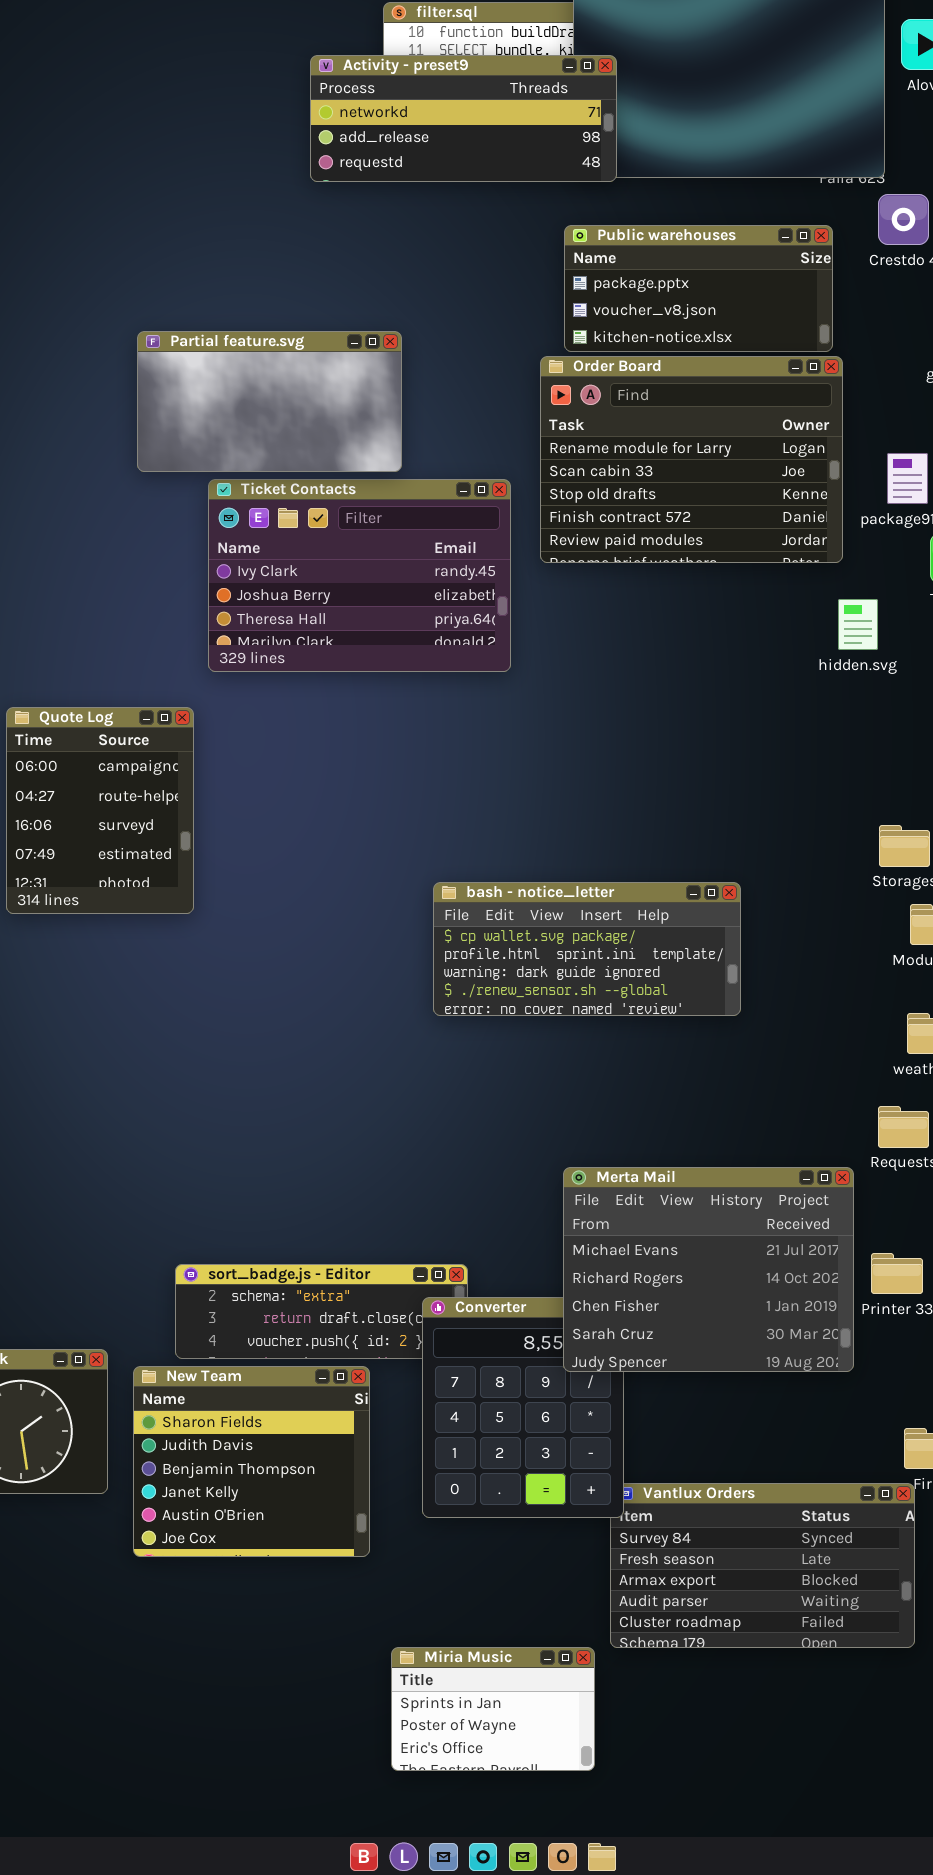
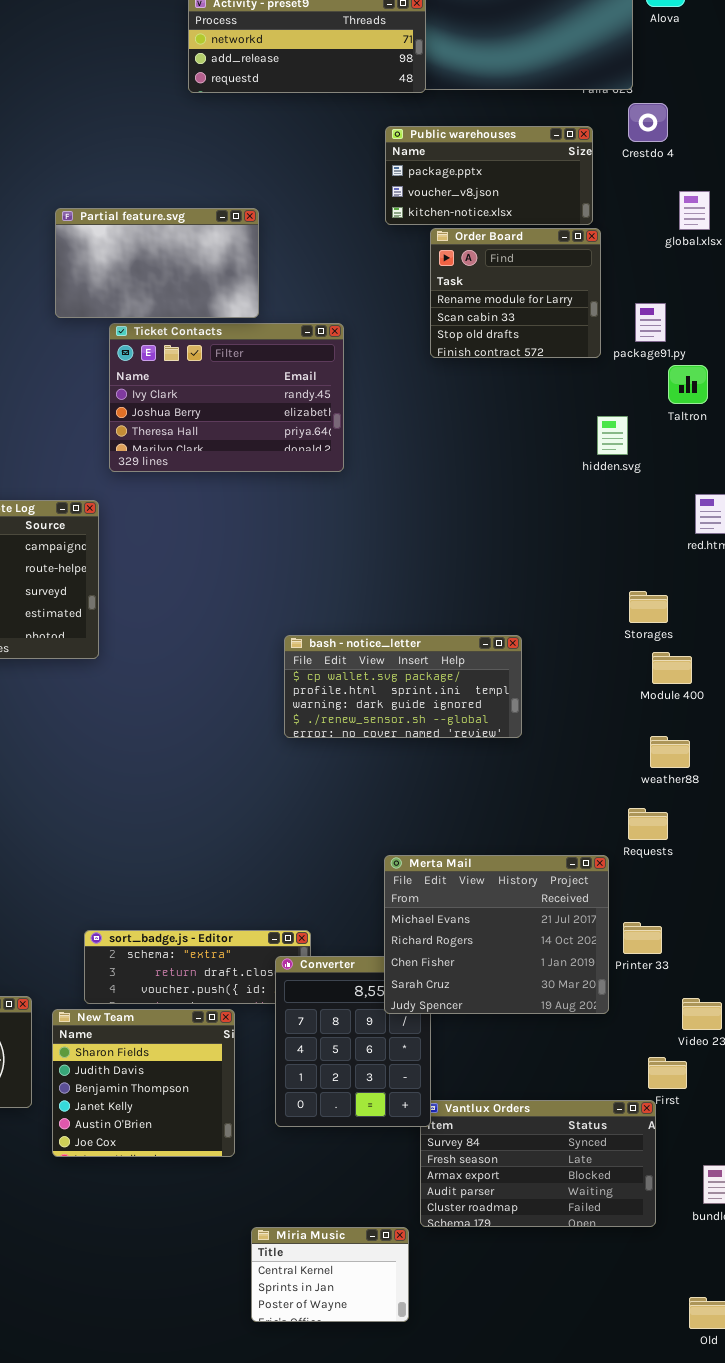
Order Board: [540,356,843,563] -> [430,228,601,358], resized
Miria Music: [391,1647,595,1771] -> [251,1227,409,1322], scrolled up 1 row

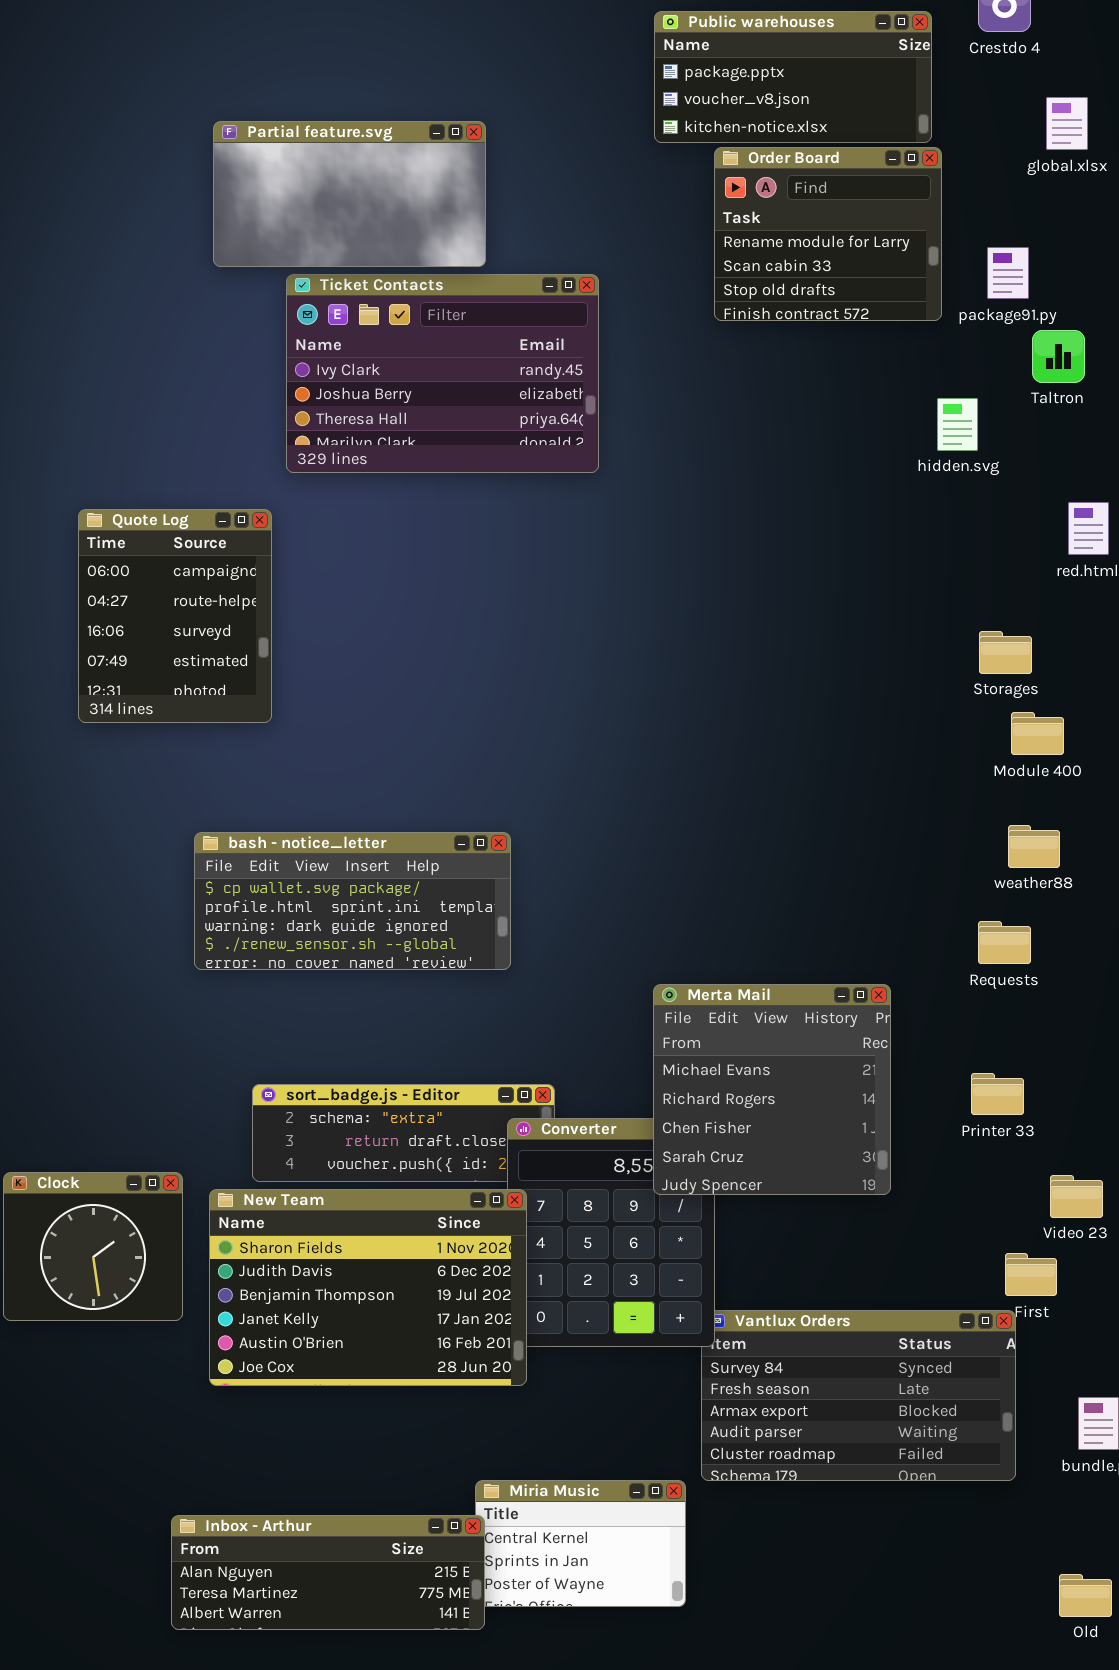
bash - notice_letter: [284,635,522,738] -> [194,832,511,970], moved
Merta Mail: [384,855,609,1014] -> [653,984,891,1195], resized
New Team: [52,1009,235,1157] -> [209,1189,527,1386], resized
Inbox - Arthur: none -> [171,1515,485,1630], opened

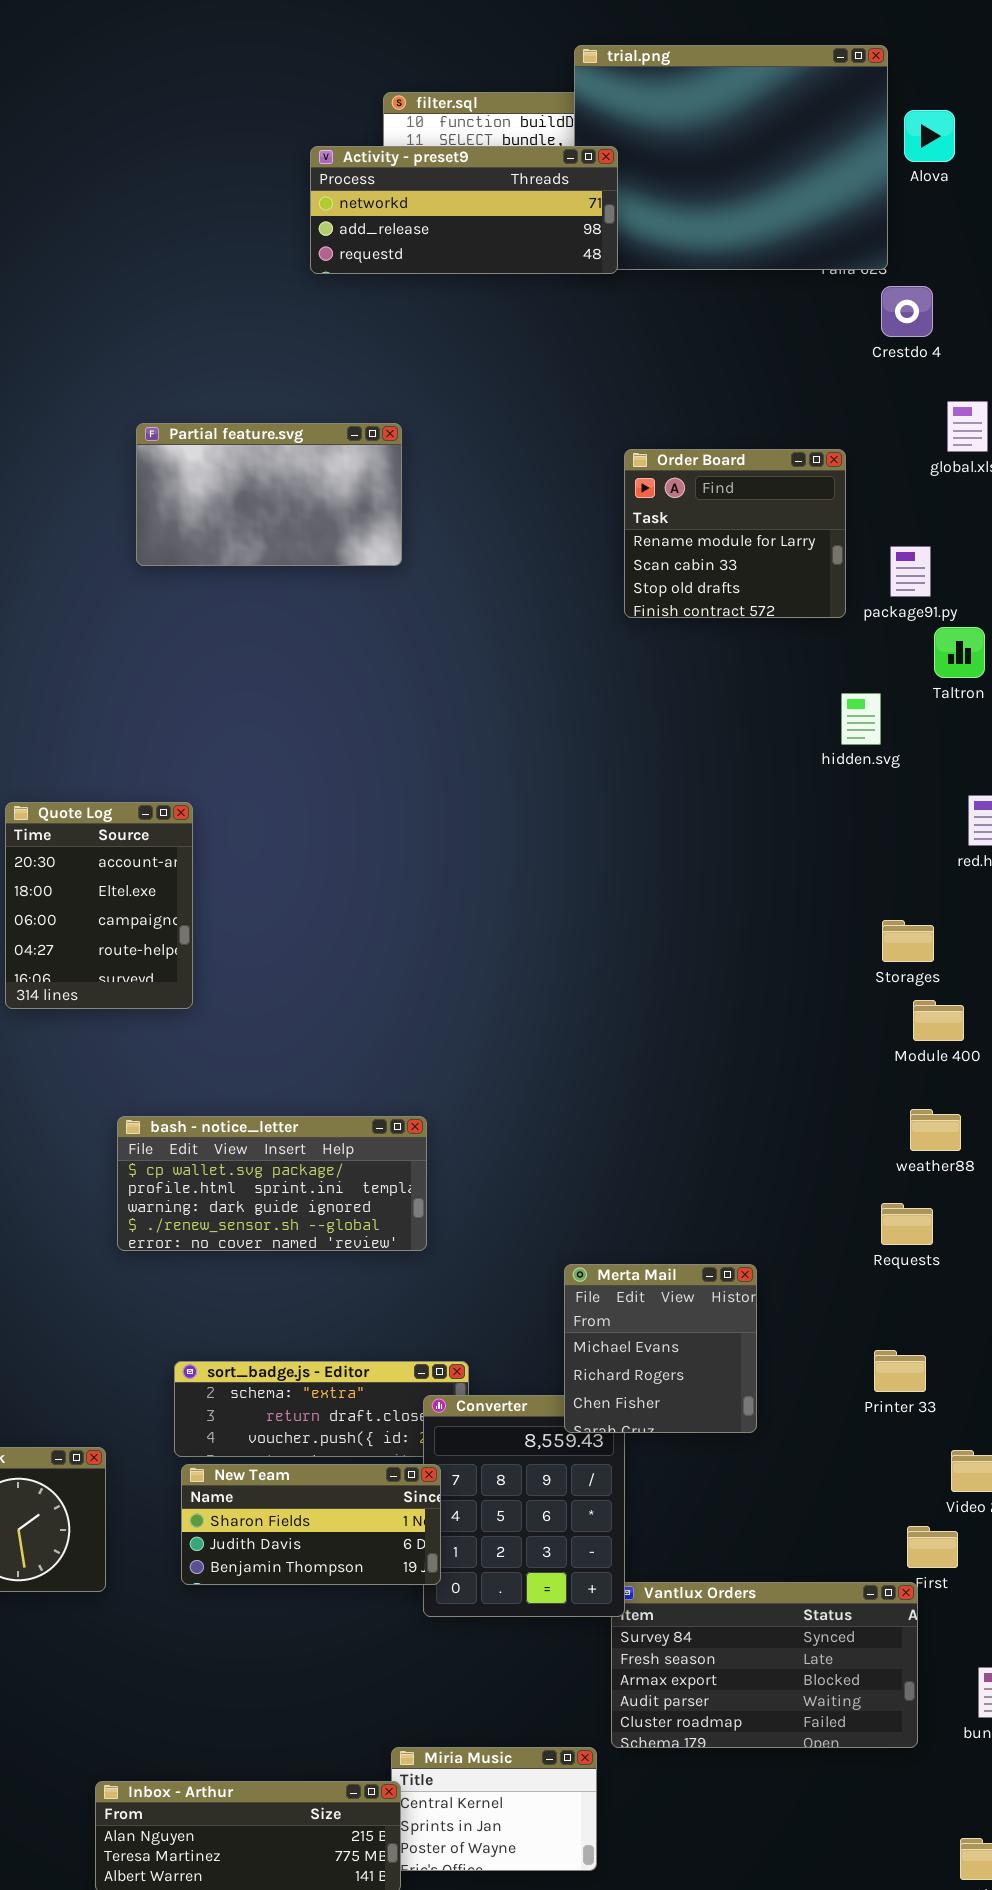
Public warehouses: [654,11,932,143] -> none, closed
Ticket Contacts: [286,274,599,473] -> none, closed
Quote Log: [78,509,272,723] -> [5,802,193,1009], scrolled up 2 rows
Merta Mail: [653,984,891,1195] -> [564,1264,757,1433], resized
New Team: [209,1189,527,1386] -> [181,1464,441,1585], resized

